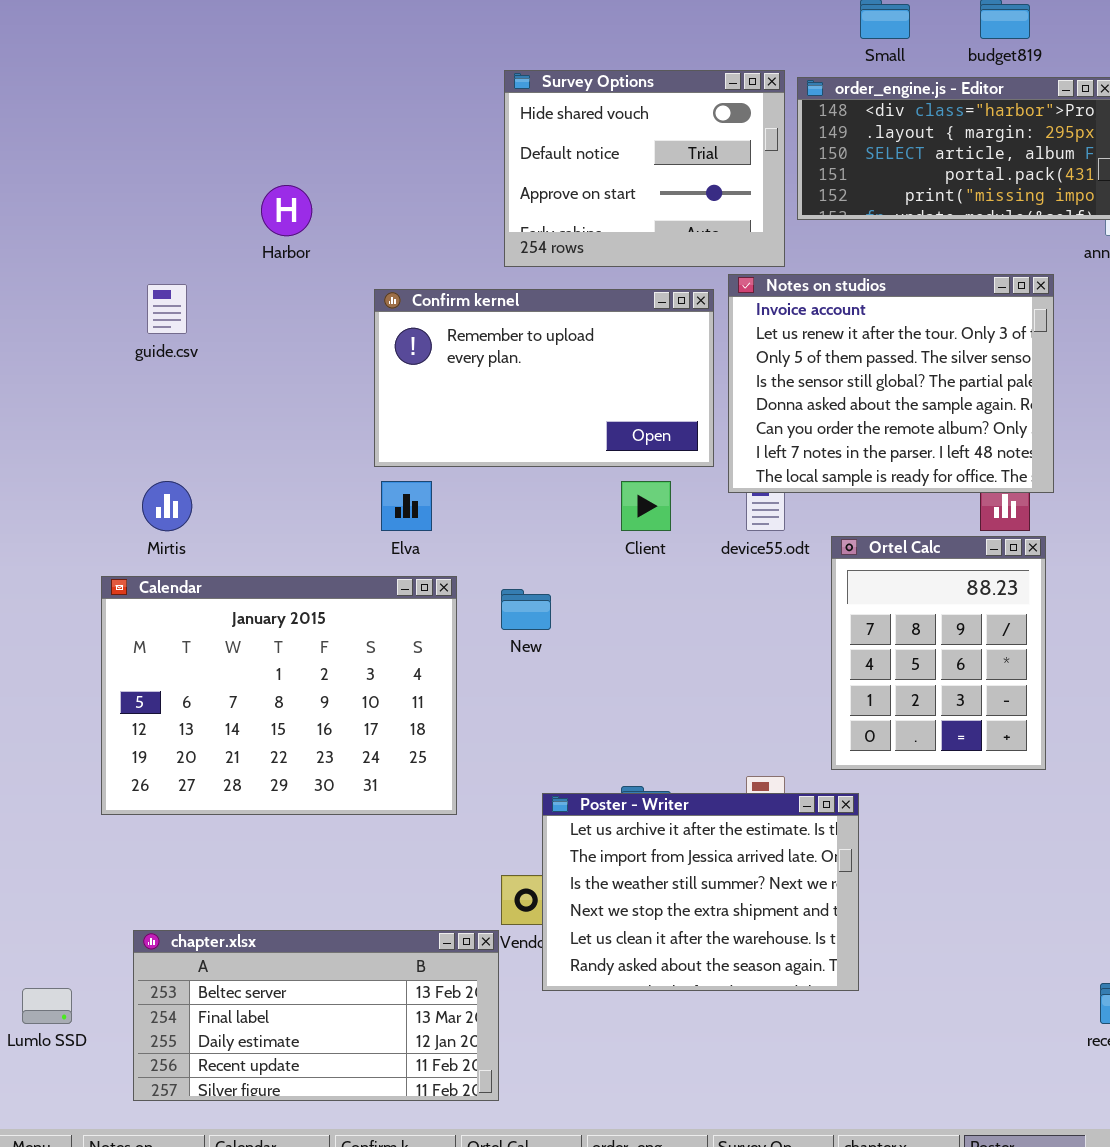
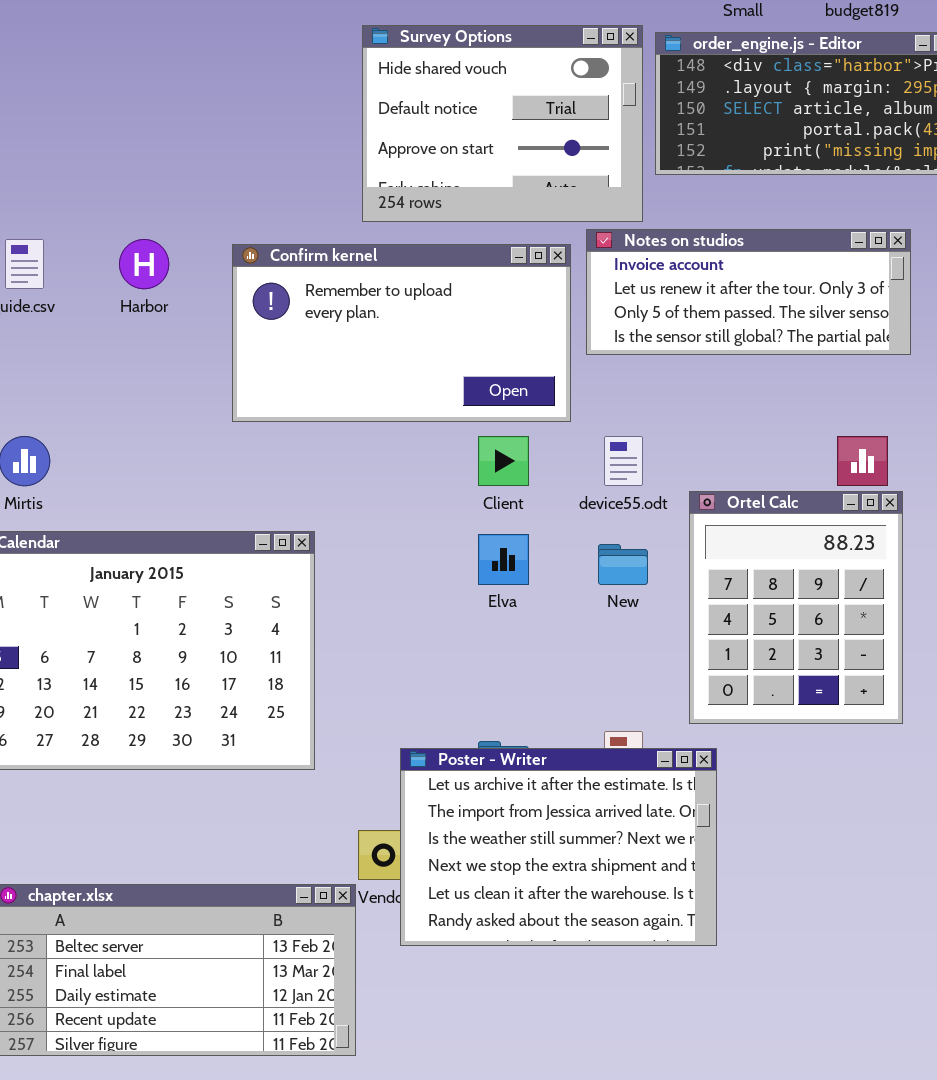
Harbor: [261,185,312,236] -> [119,239,169,289], moved
Notes on studios: [728,274,1054,493] -> [586,229,911,355], resized
Elva: [381,481,432,531] -> [478,534,529,585], moved
New: [501,589,551,630] -> [598,544,648,585], moved

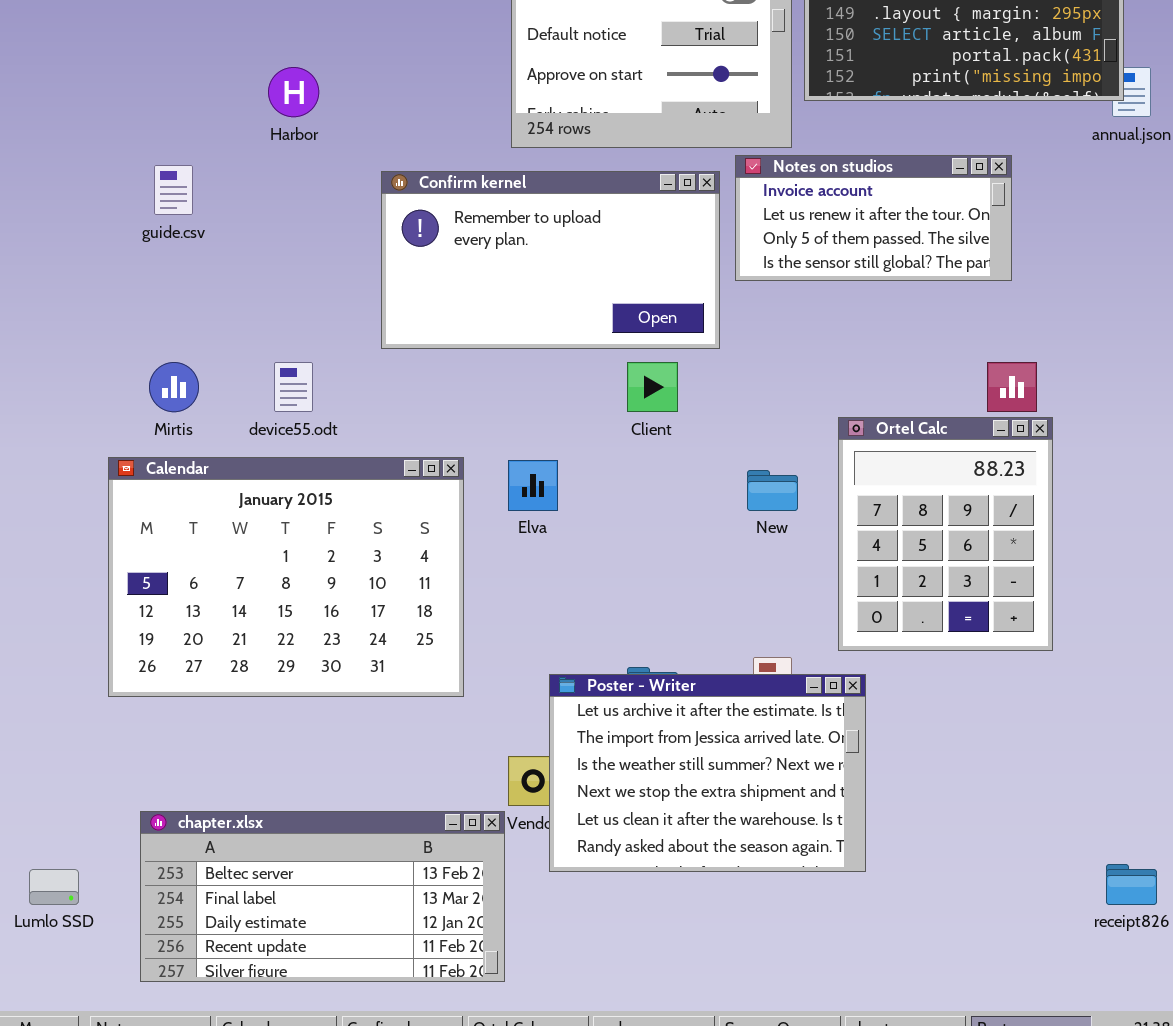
Notes on studios: [586,229,911,355] -> [735,155,1012,281], resized
Harbor: [119,239,169,289] -> [268,67,319,117], moved
device55.odt: [604,436,643,486] -> [274,362,313,412], moved
Elva: [478,534,529,585] -> [508,460,558,511], moved

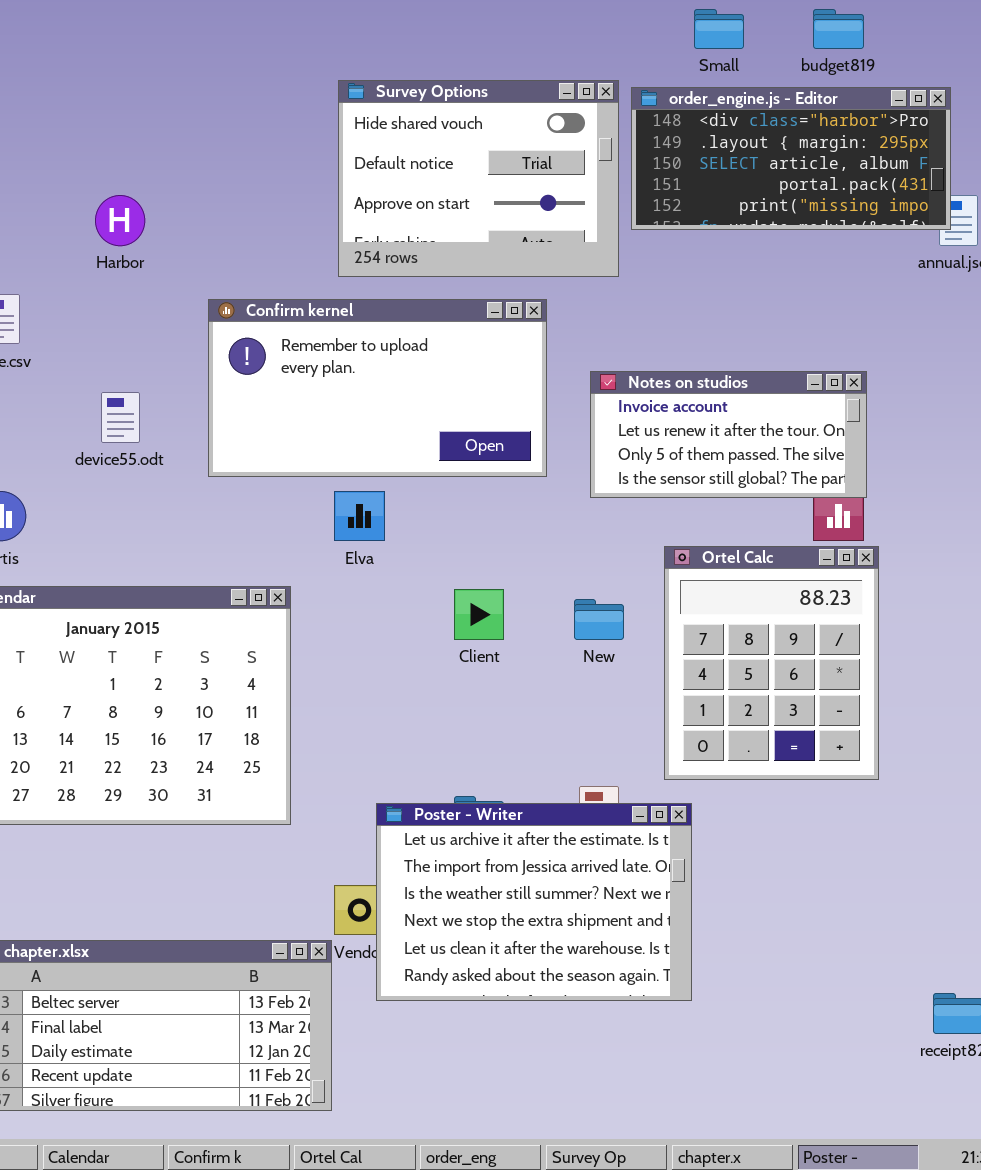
Notes on studios: [735,155,1012,281] -> [590,371,867,498], moved
device55.odt: [274,362,313,412] -> [101,392,140,443], moved
Client: [627,362,678,412] -> [454,589,504,640], moved
Elva: [508,460,558,511] -> [334,491,385,541], moved

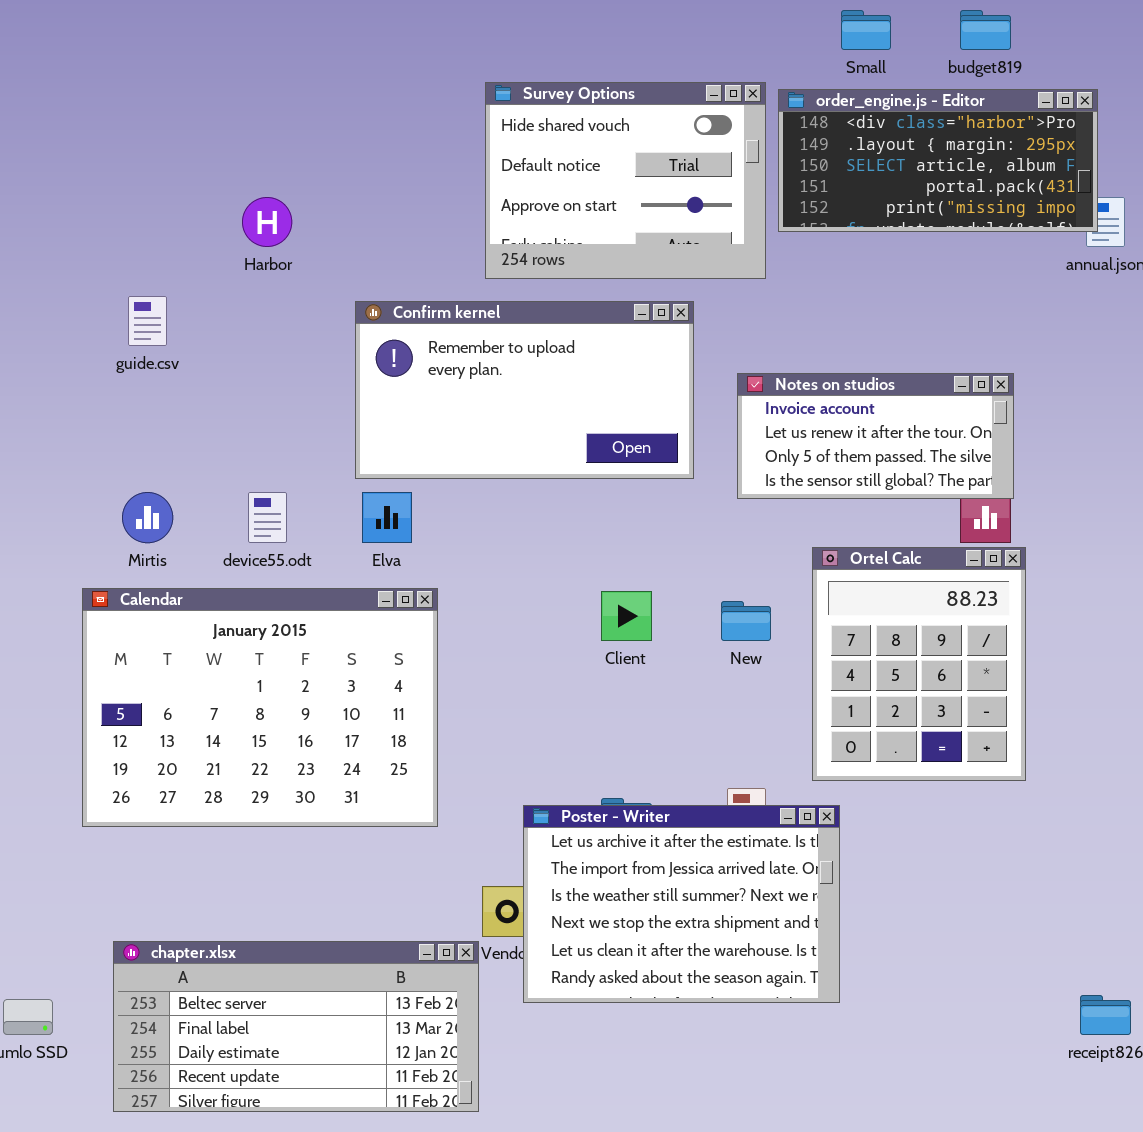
device55.odt: [101,392,140,443] -> [248,492,287,543], moved
Elva: [334,491,385,541] -> [362,492,412,543], moved

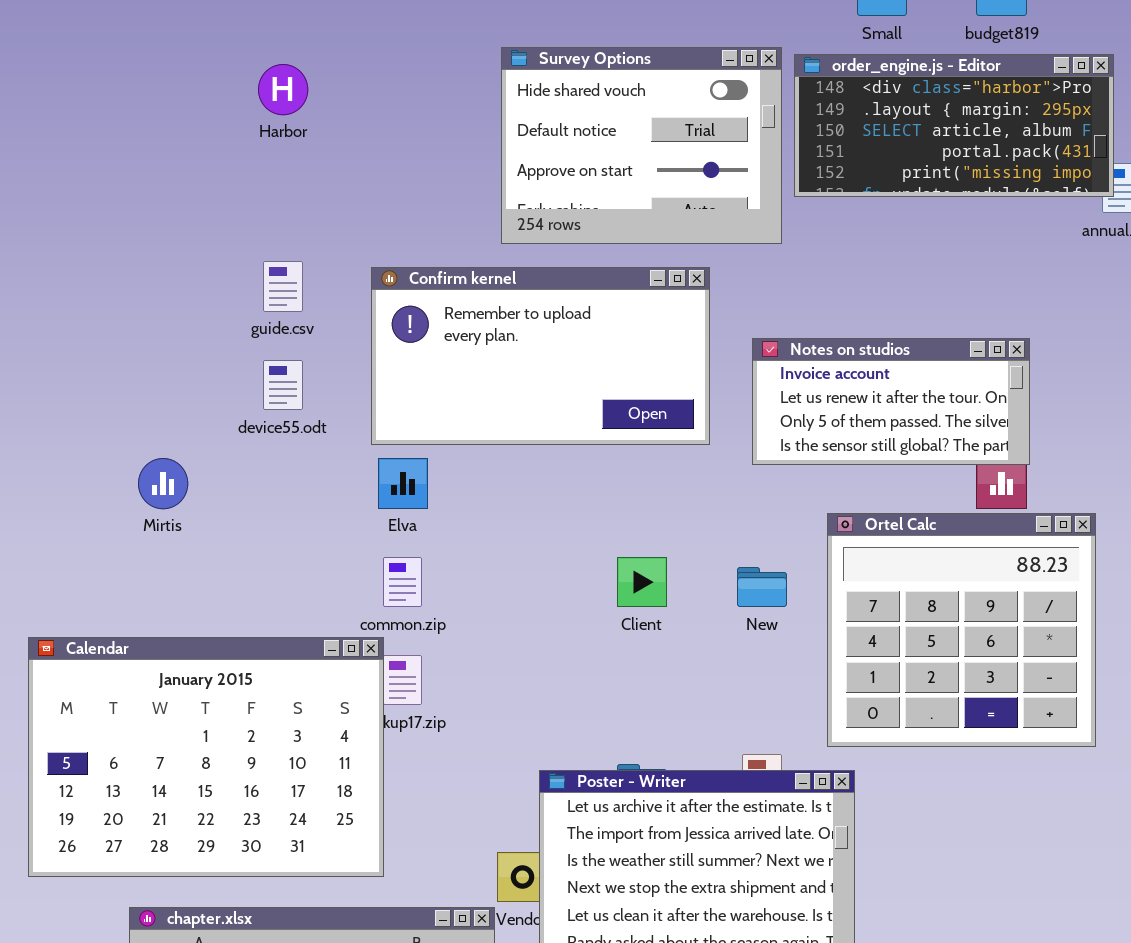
Harbor: [242,197,292,247] -> [258,64,308,115], moved
guide.csv: [128,296,167,346] -> [263,261,303,312], moved
device55.odt: [248,492,287,543] -> [263,360,303,410], moved
Ortel Calc: [812,547,1026,781] -> [827,513,1096,747], resized
Calendar: [82,588,438,827] -> [28,637,384,877], moved

